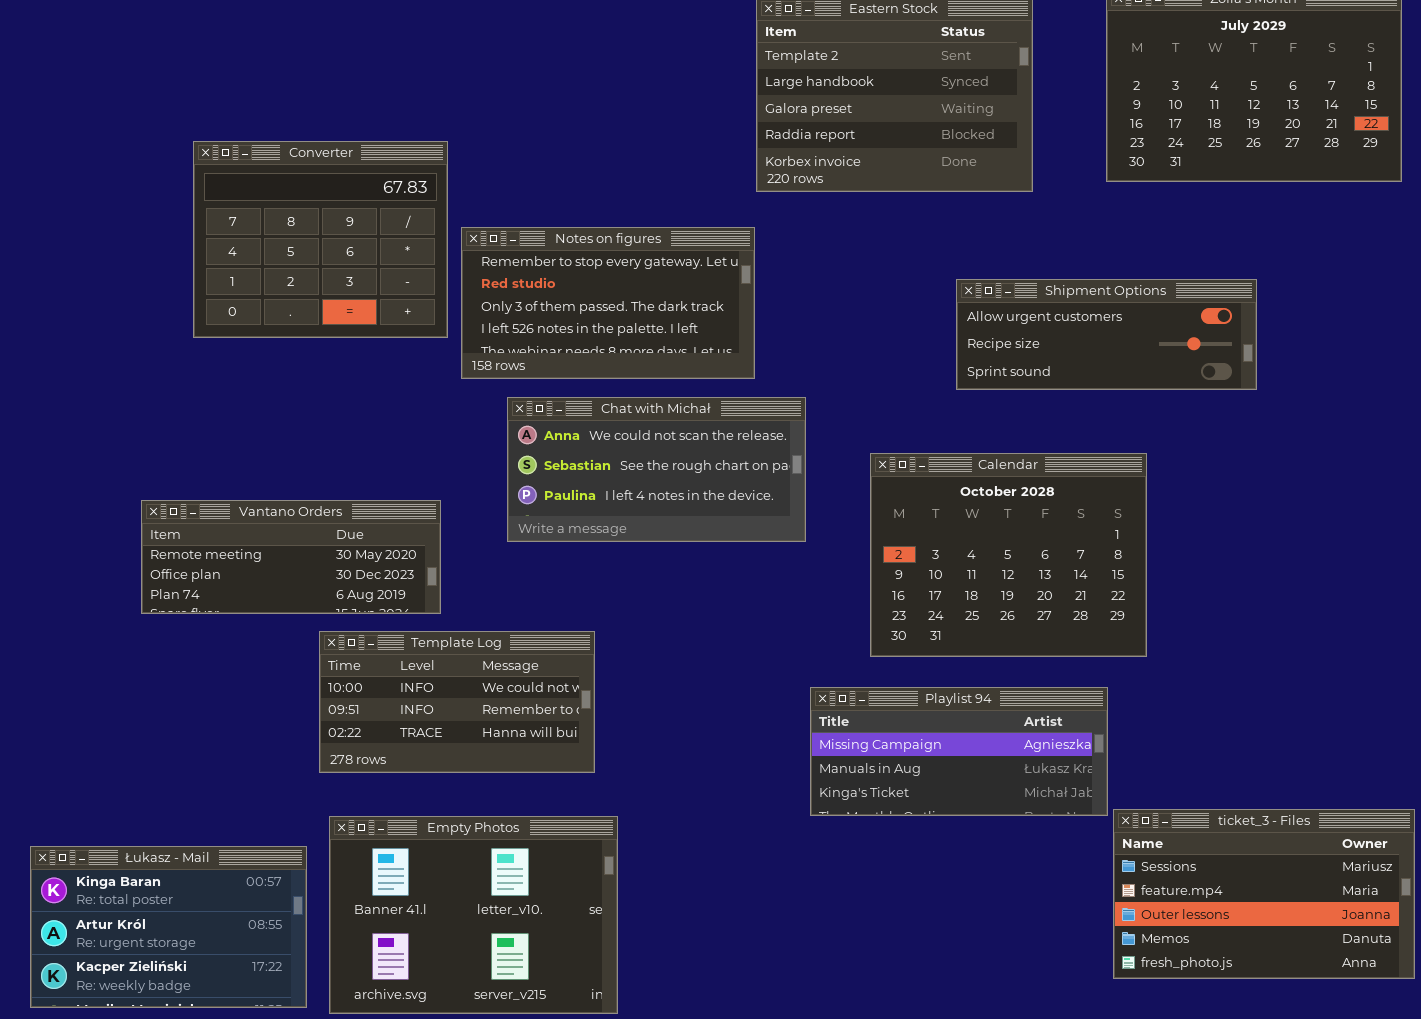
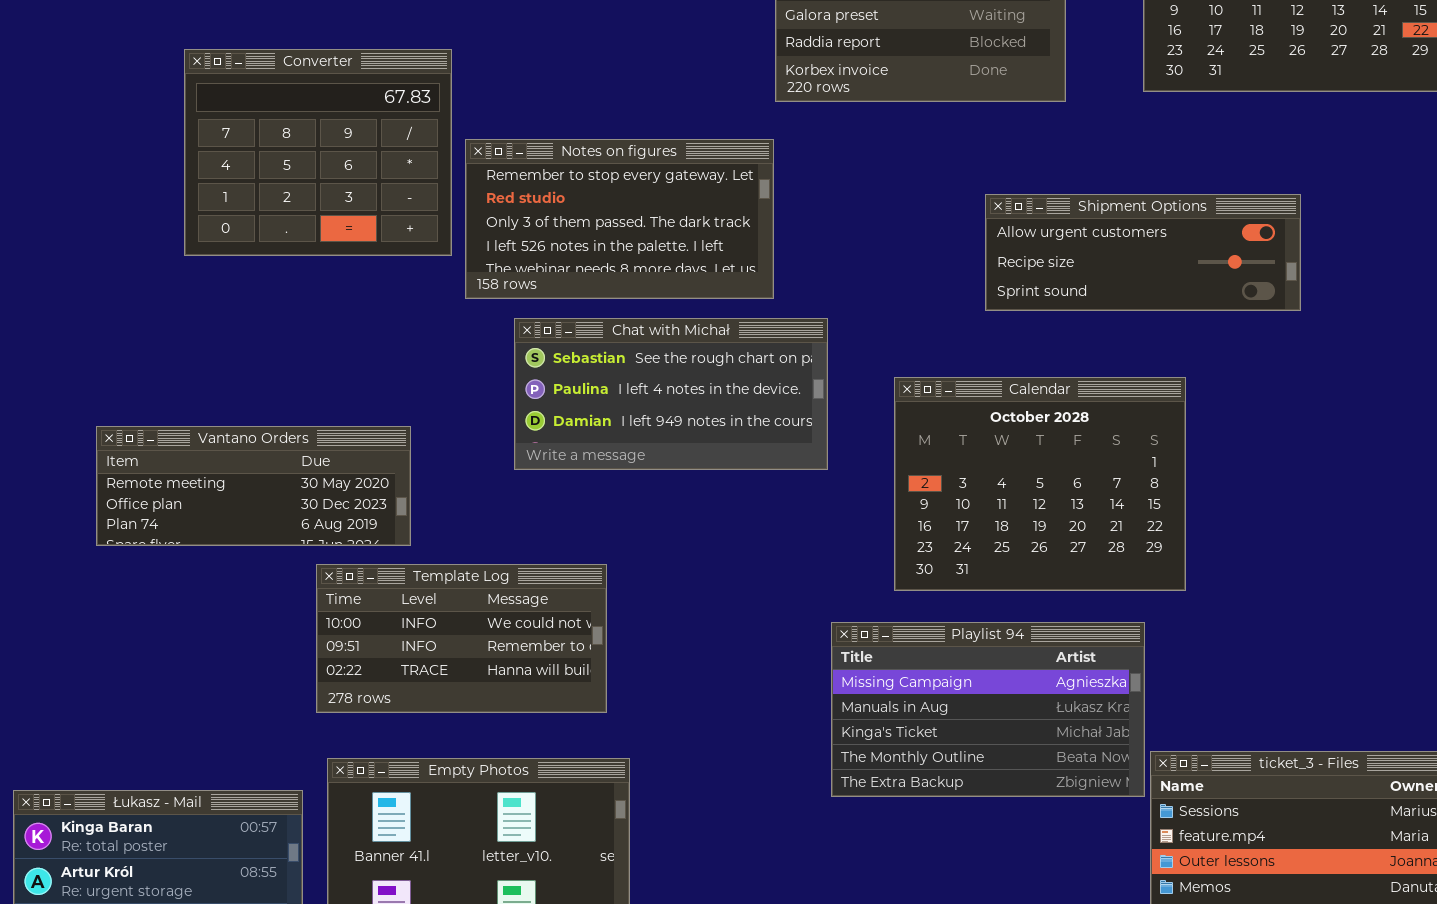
Chat with Michał: [507,397,806,542] -> [514,318,828,470], scrolled down 1 row
Vantano Orders: [141,500,441,614] -> [96,426,411,546], moved
Playlist 94: [810,687,1108,816] -> [831,622,1145,797], resized

